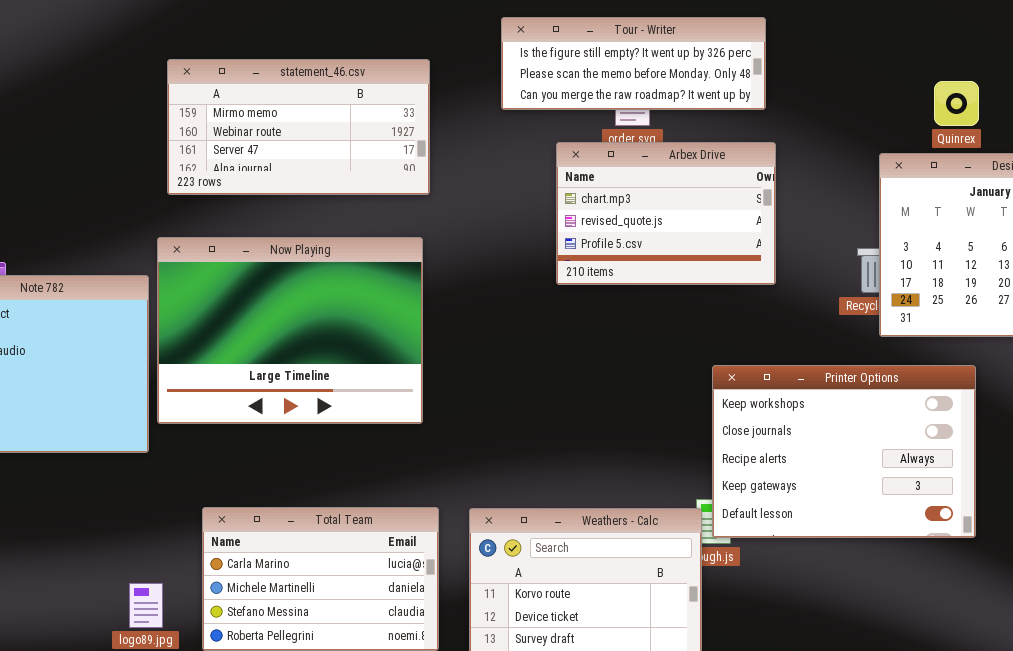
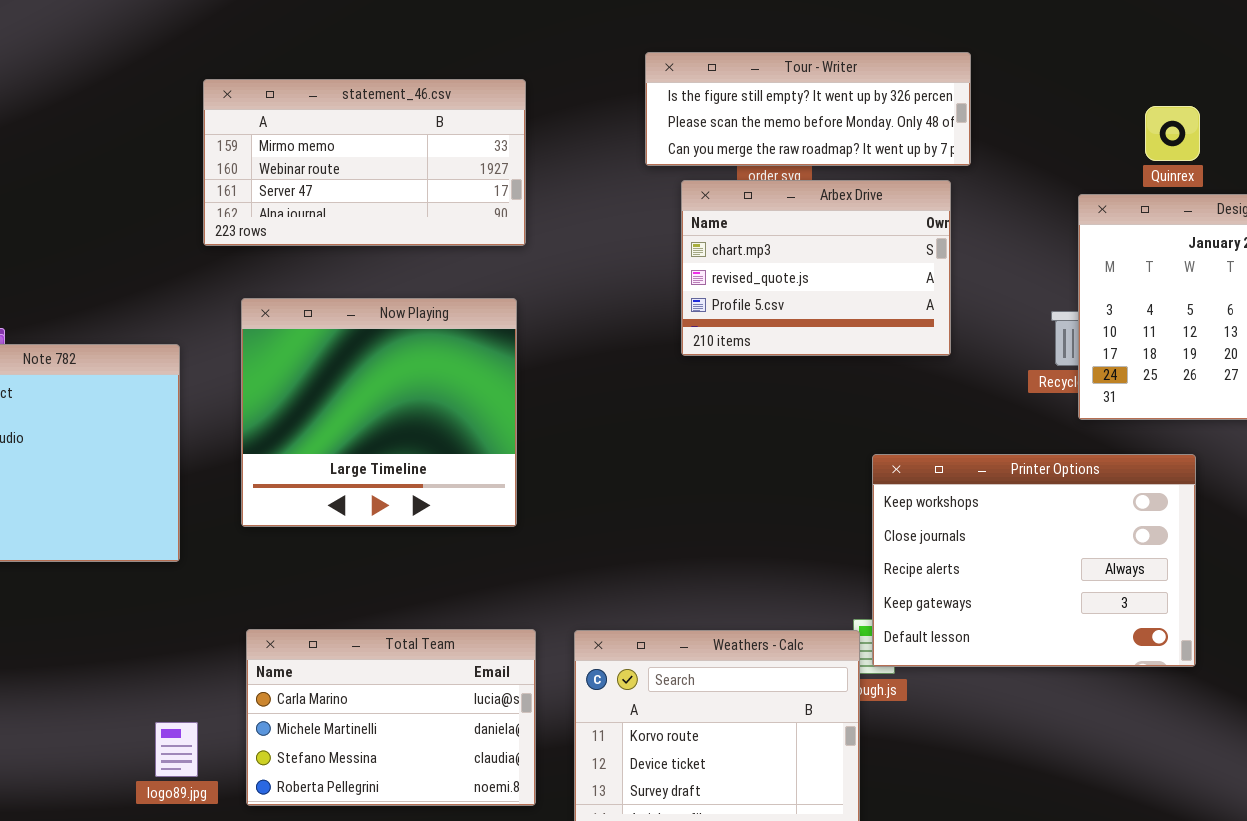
Tour - Writer: [501,17,766,110] -> [645,52,971,166], moved
Now Playing: [157,237,423,424] -> [241,298,517,527], resized

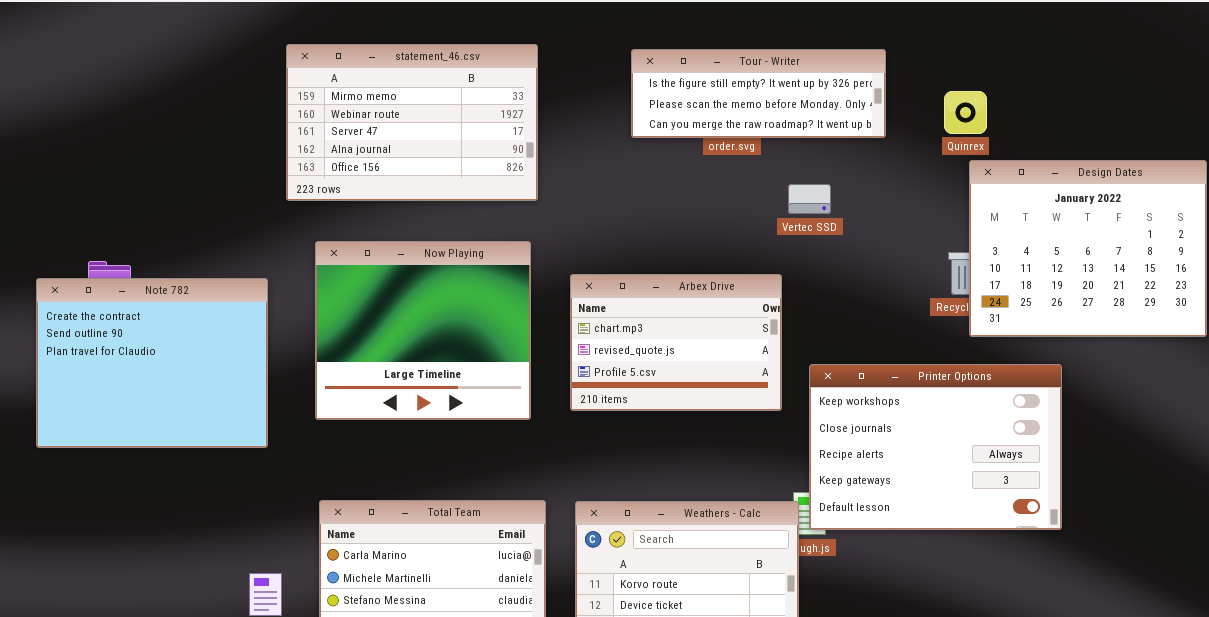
statement_46.csv: [203,79,526,246] -> [286,44,538,201], resized
Quinrex: [1145,106,1200,161] -> [944,91,987,134], moved
Arbex Drive: [681,180,951,356] -> [570,274,782,411], moved

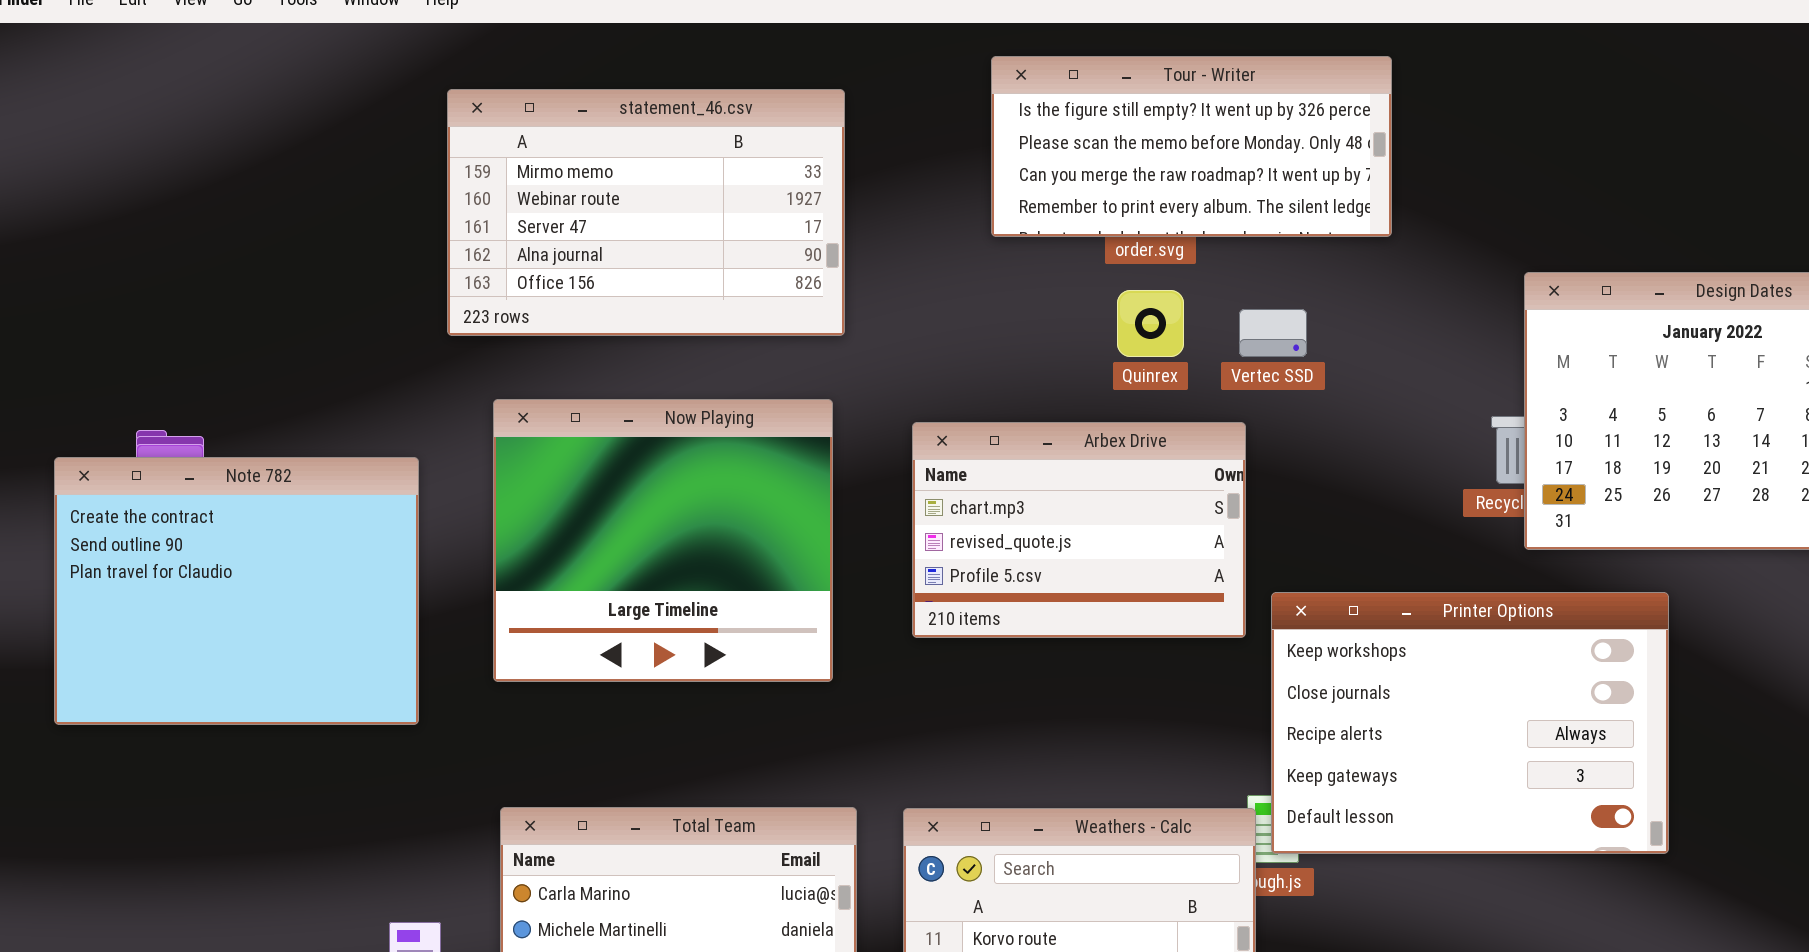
Tour - Writer: [631,49,886,138] -> [991,56,1392,237], resized
Quinrex: [944,91,987,134] -> [1117,290,1184,357], moved
Arbex Drive: [570,274,782,411] -> [912,422,1246,638], moved

